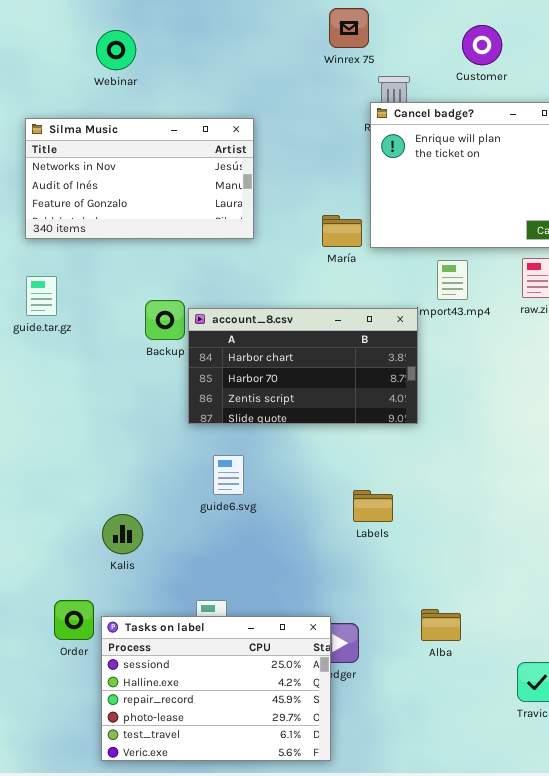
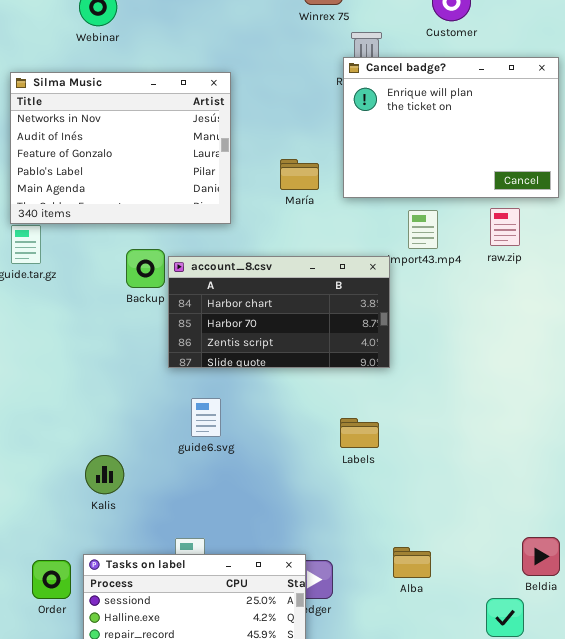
Silma Music: [25,118,254,239] -> [10,72,231,224], resized
María: [322,215,362,247] -> [280,159,319,190], moved
Labels: [353,490,393,522] -> [340,418,379,448], moved
Order: [54,600,94,640] -> [32,560,71,599], moved

